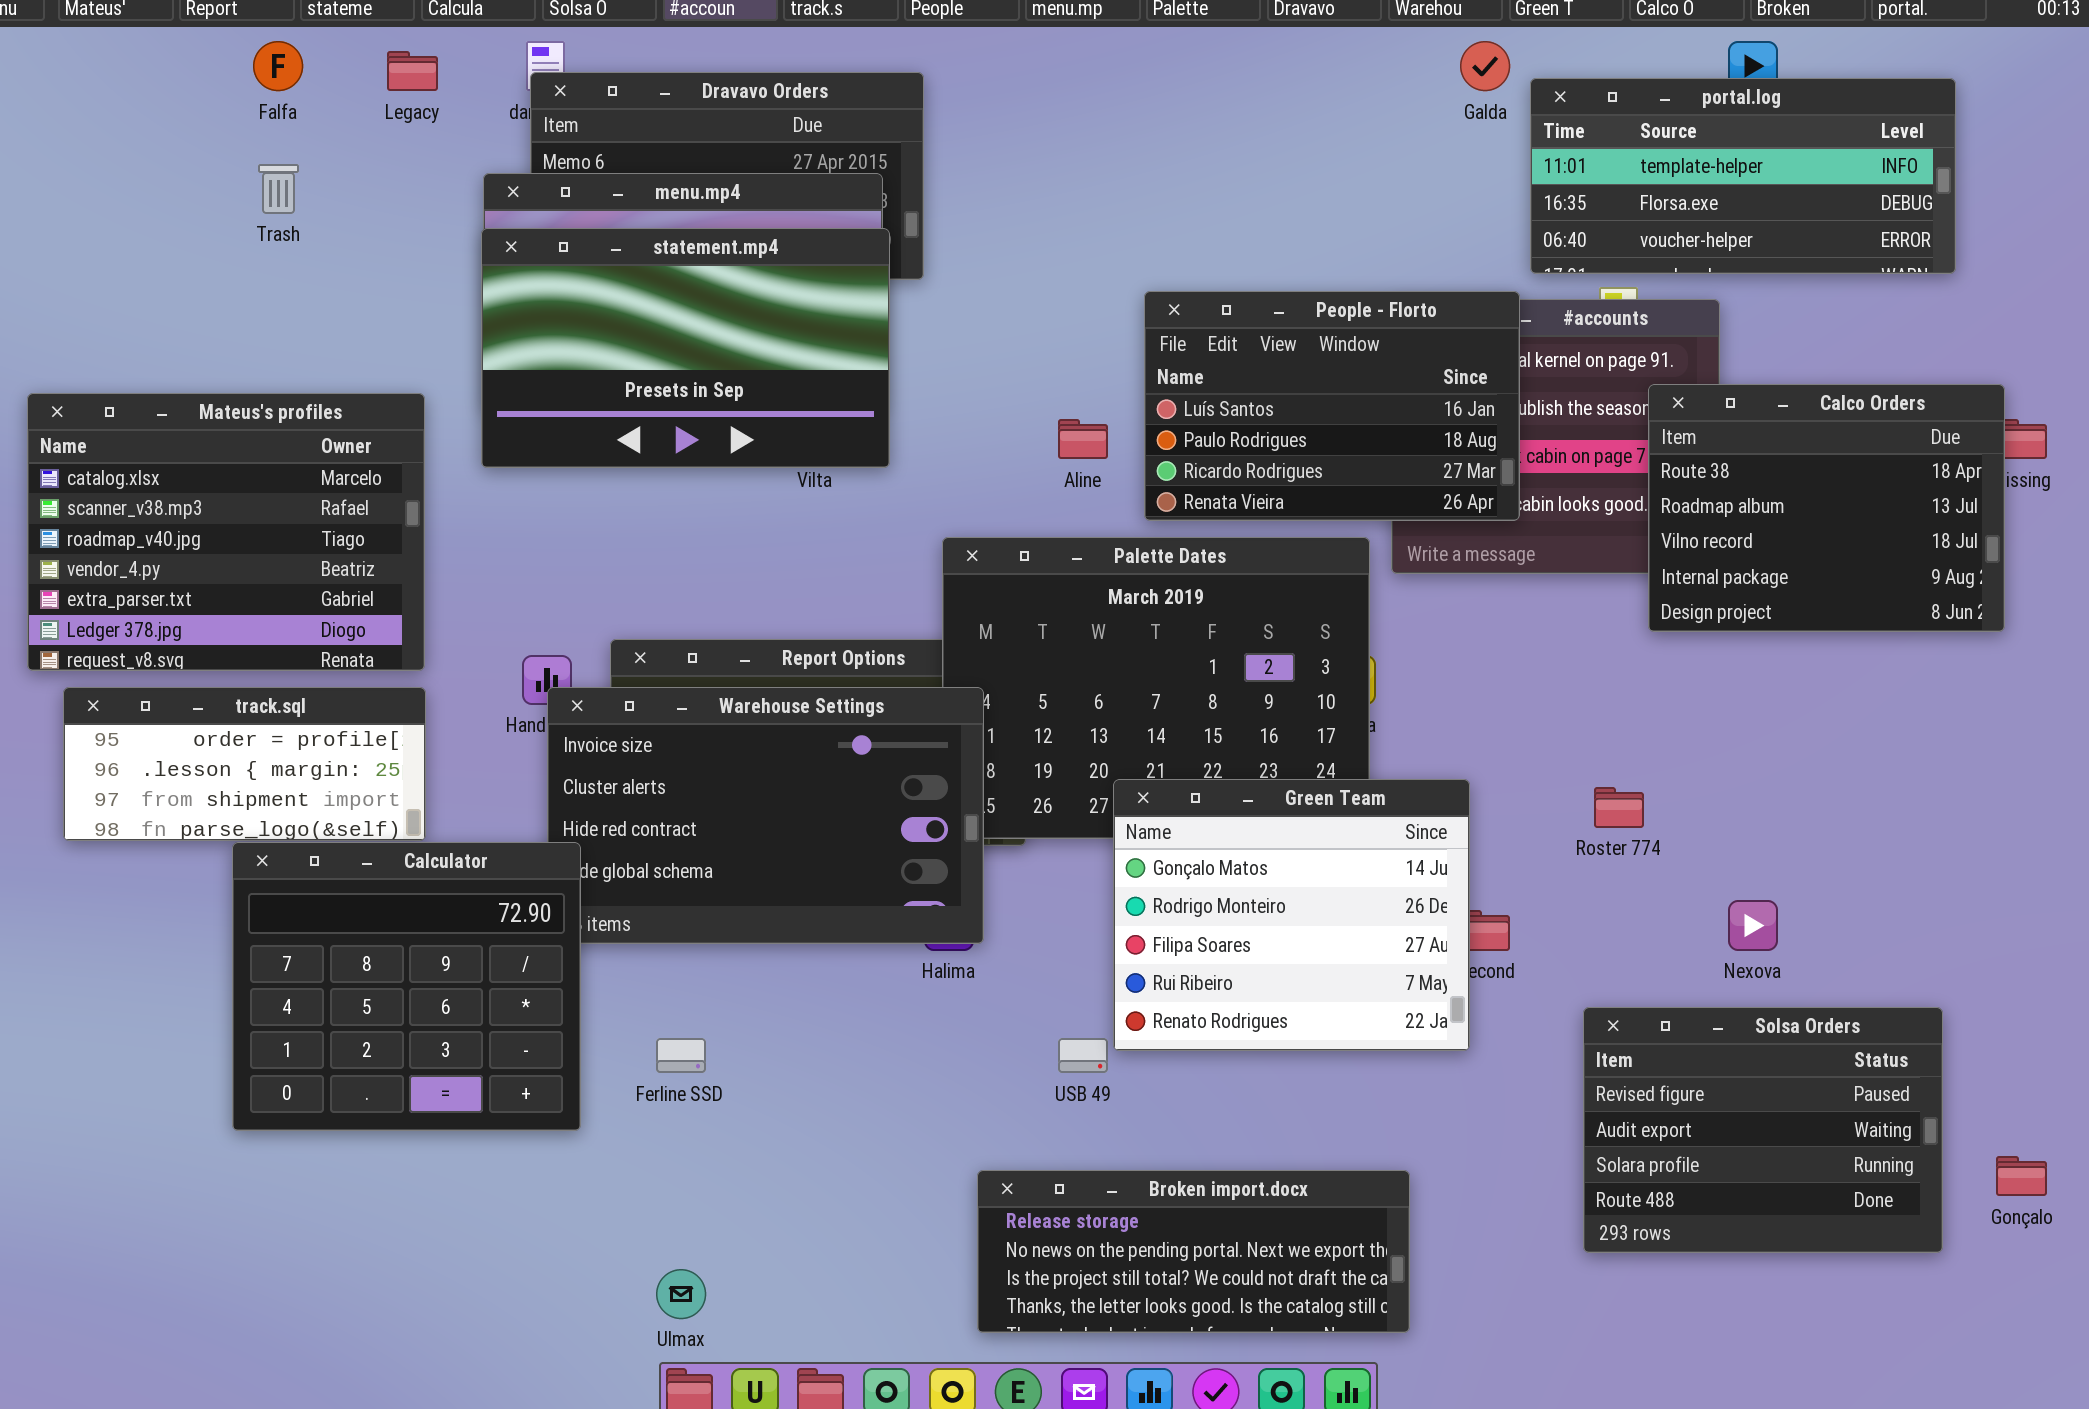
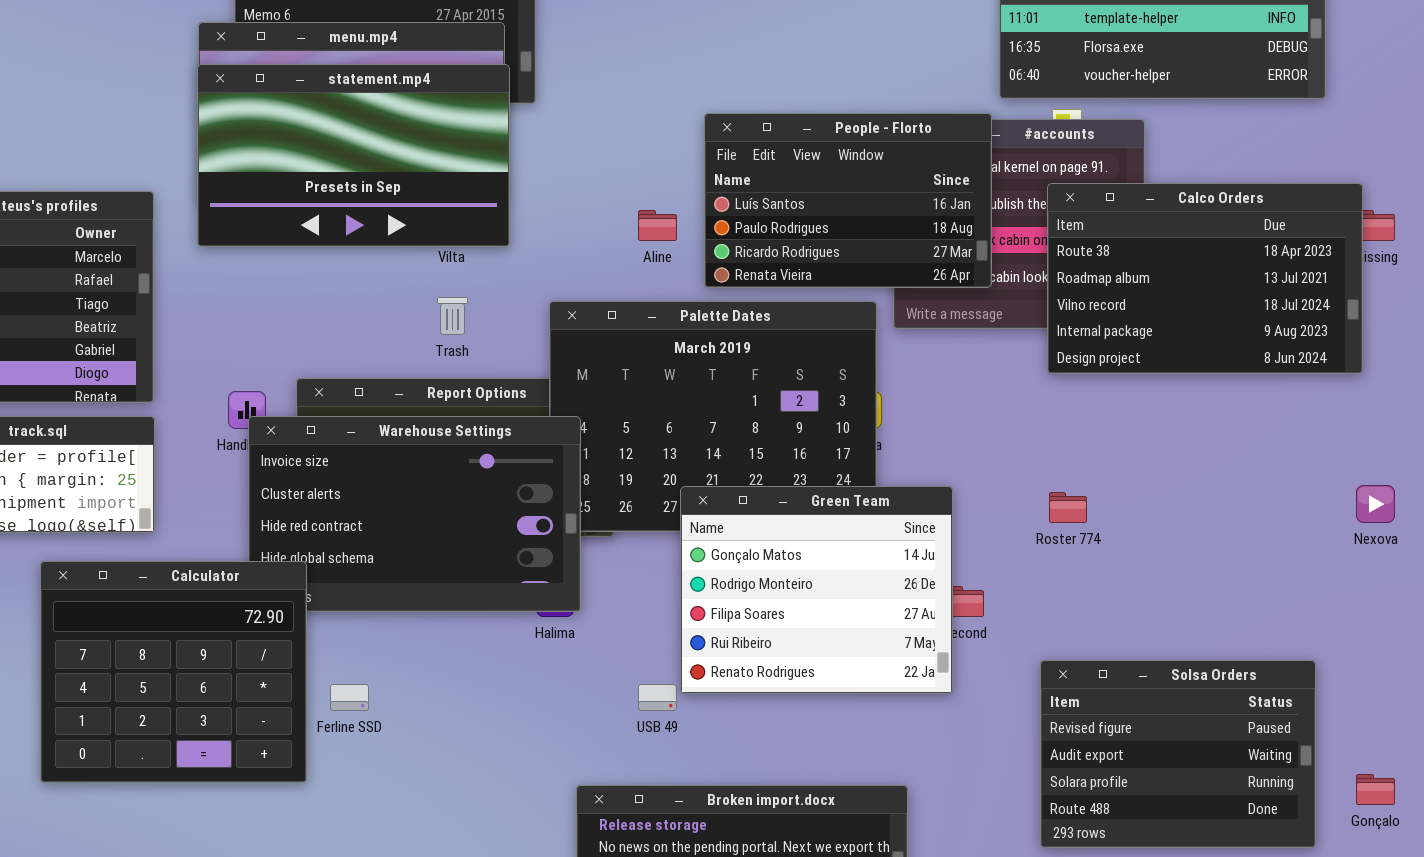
Trash: [258,164,299,214] -> [437,297,468,335], moved
Calco Orders: [1648,384,2005,632] -> [1047,183,1363,374], resized
Calculator: [232,842,581,1131] -> [40,561,307,783], moved
Nexova: [1728,900,1778,951] -> [1356,485,1395,523], moved

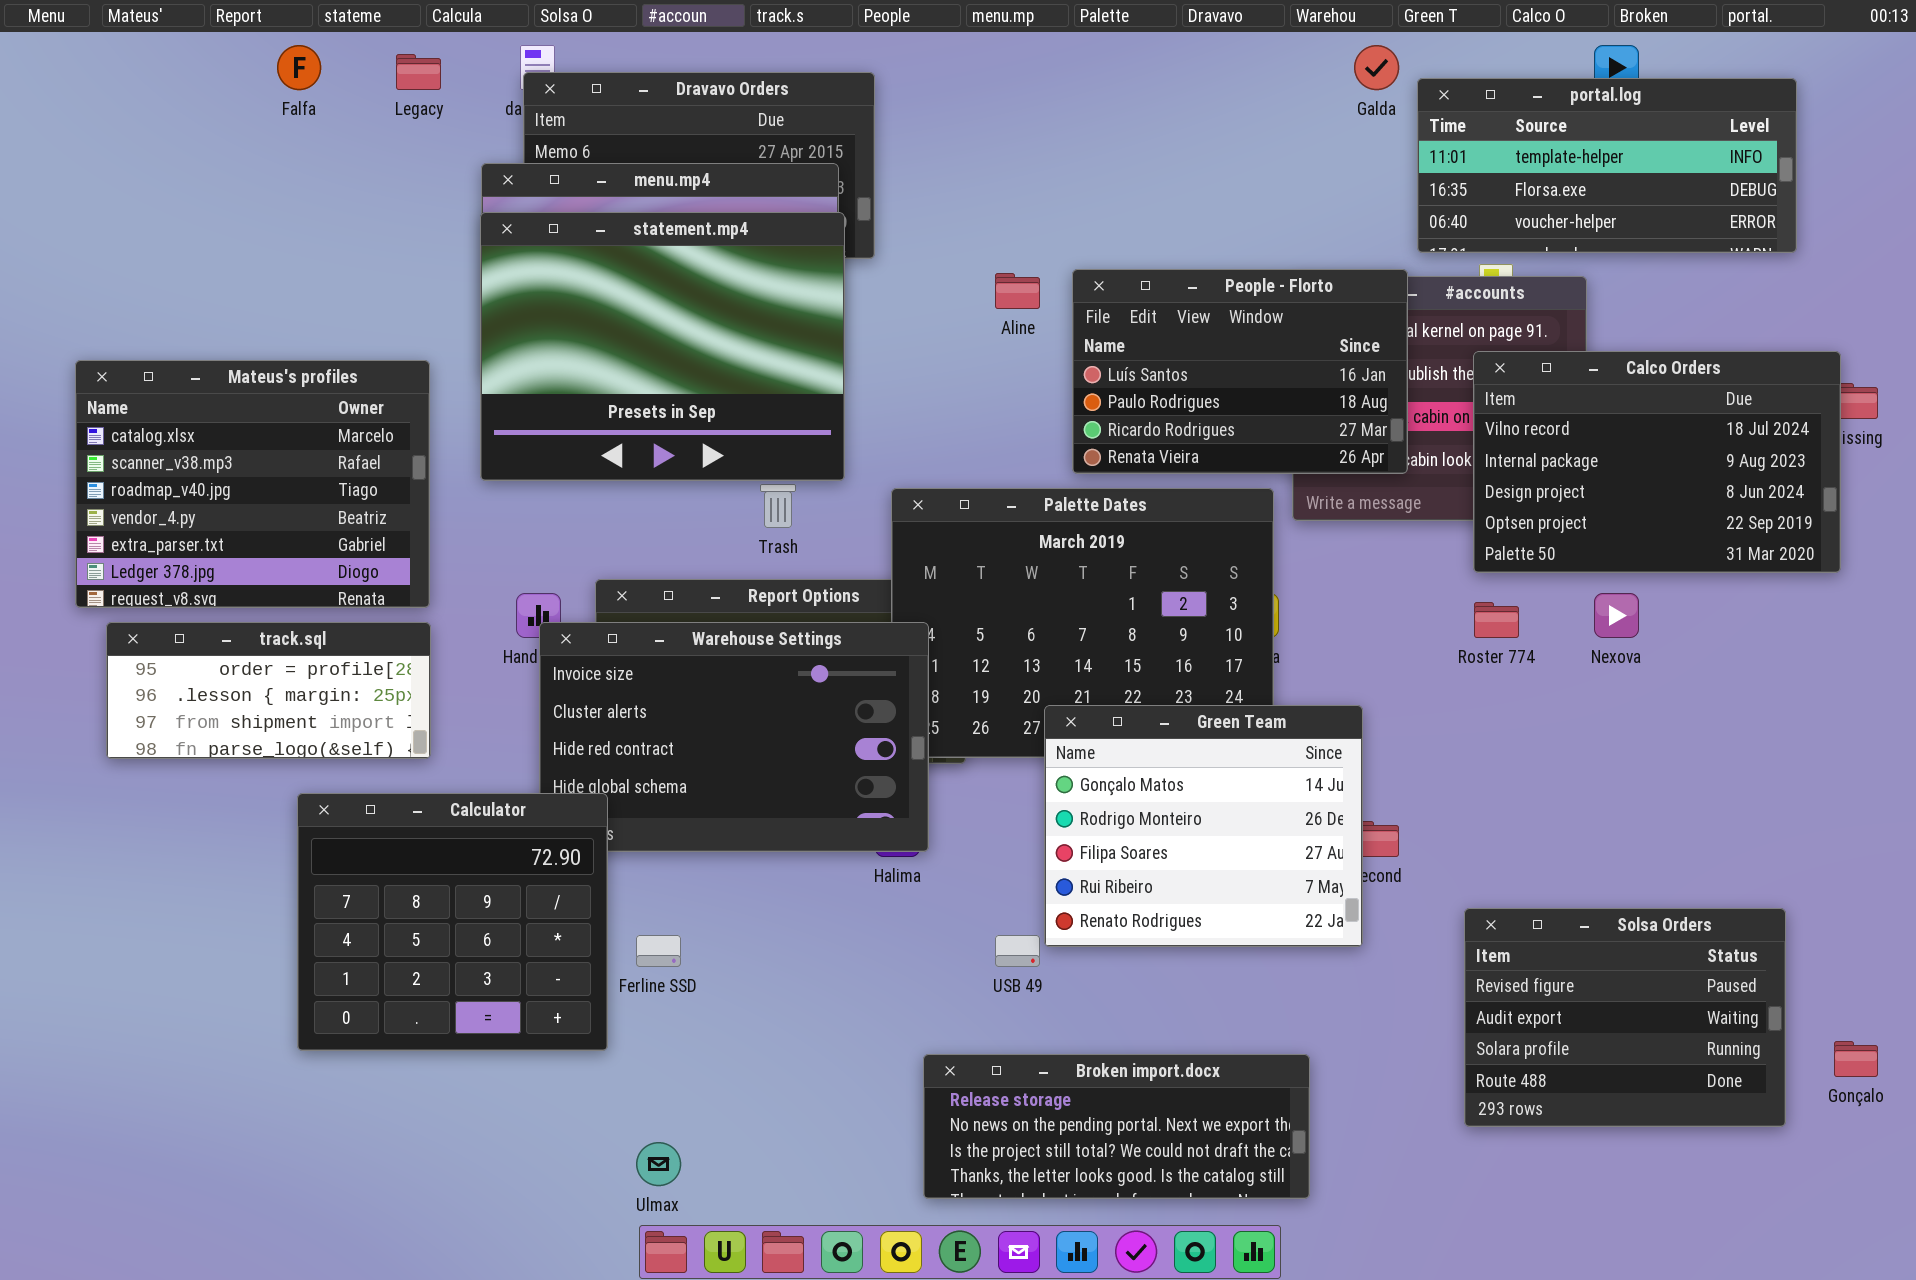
statement.mp4: [197,64,510,247] -> [480,212,845,481], resized
Calco Orders: [1047,183,1363,374] -> [1473,351,1841,573], scrolled down 2 rows
Aline: [638,210,677,241] -> [995,273,1040,309], moved
Nexova: [1356,485,1395,523] -> [1594,593,1639,638], moved
Roster 774: [1049,492,1087,523] -> [1474,602,1519,638], moved

